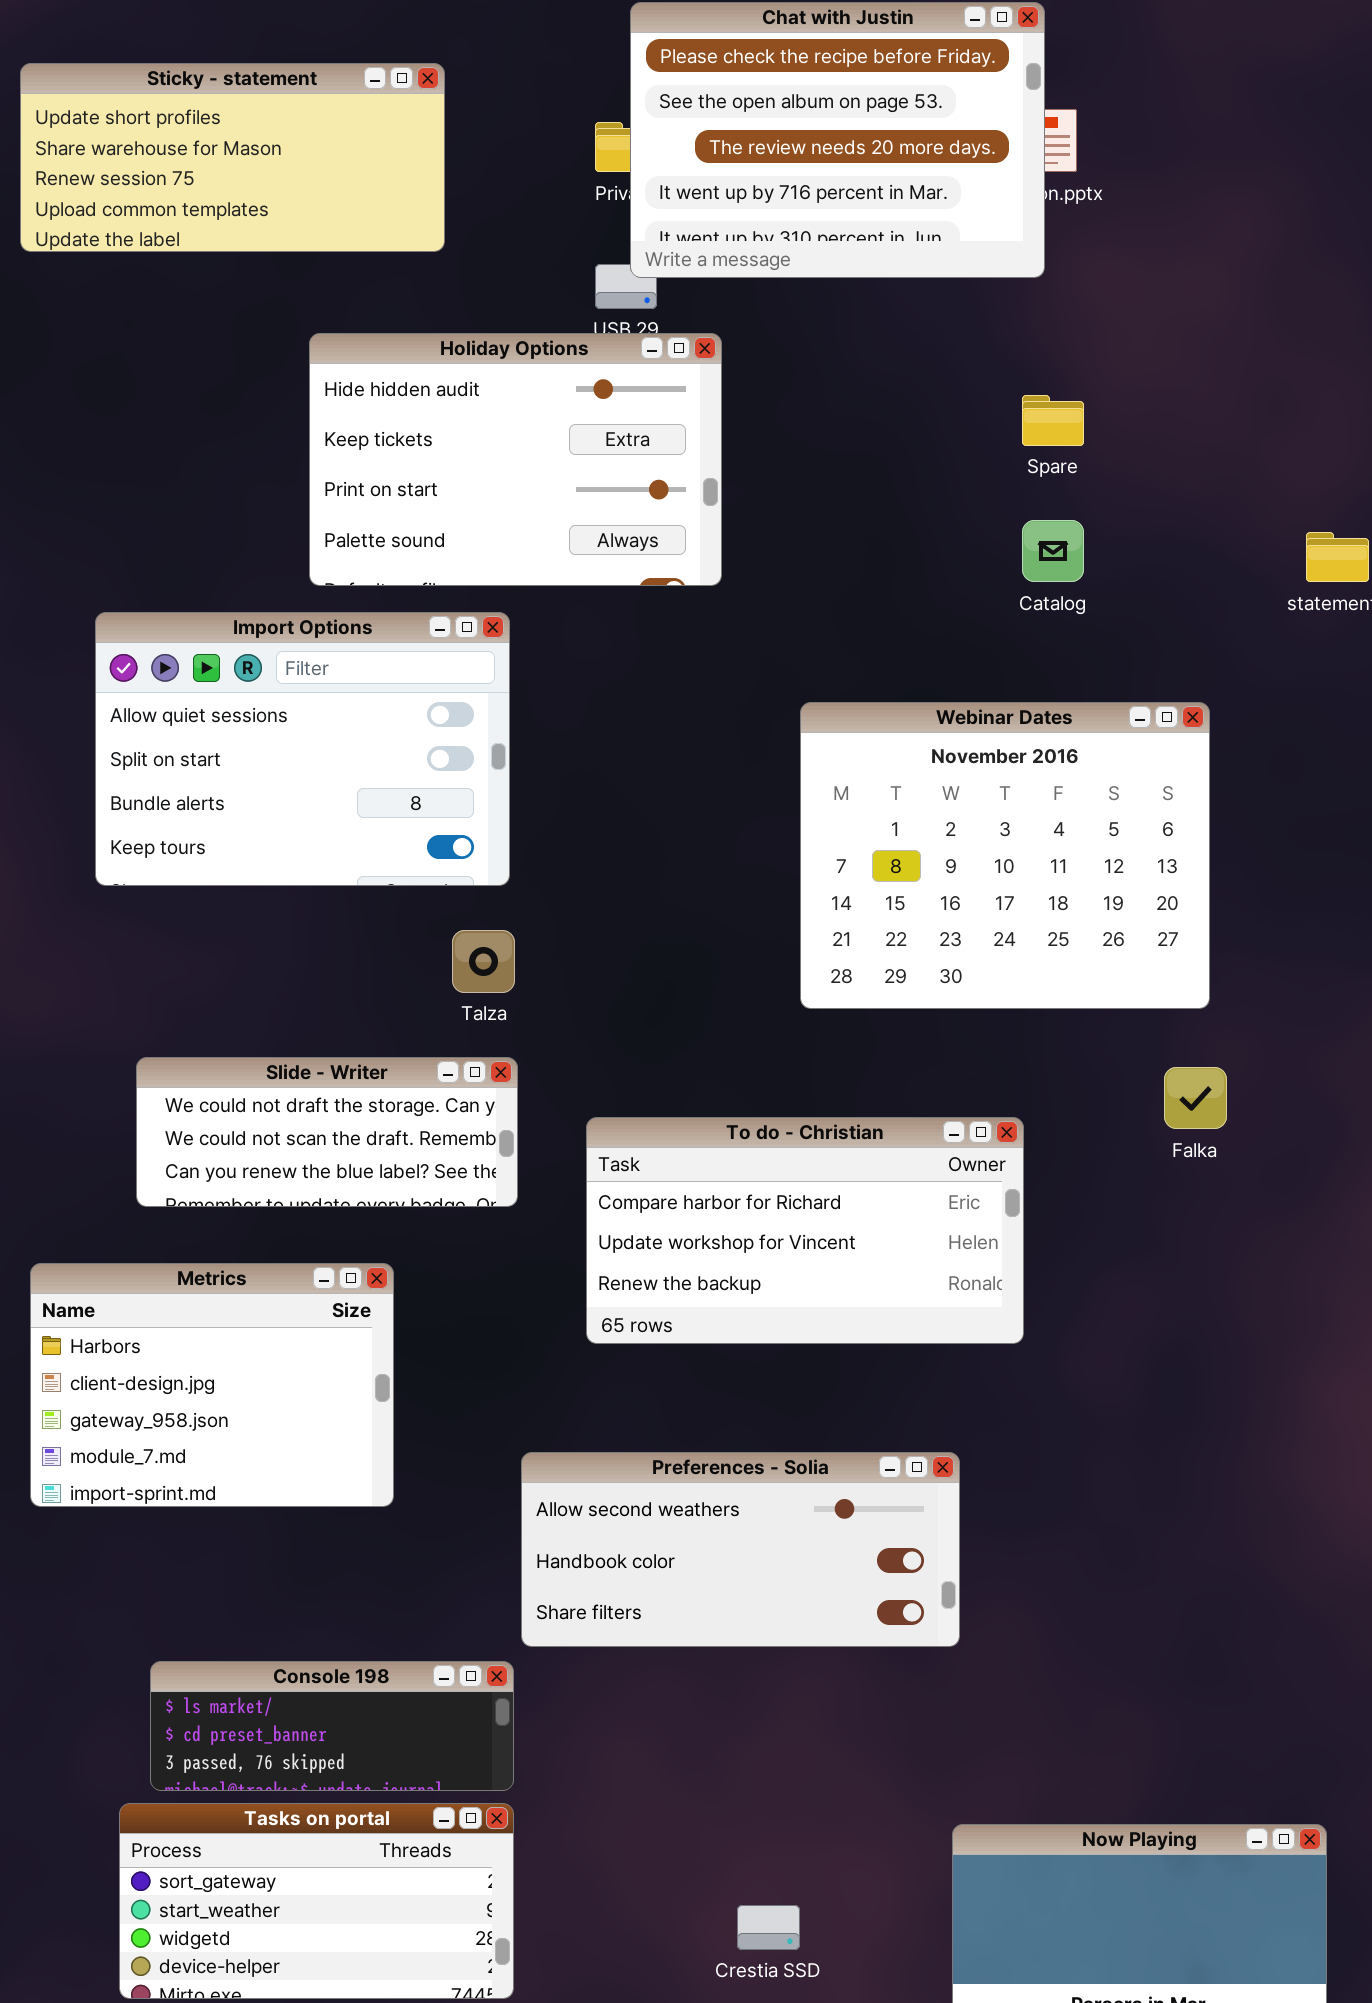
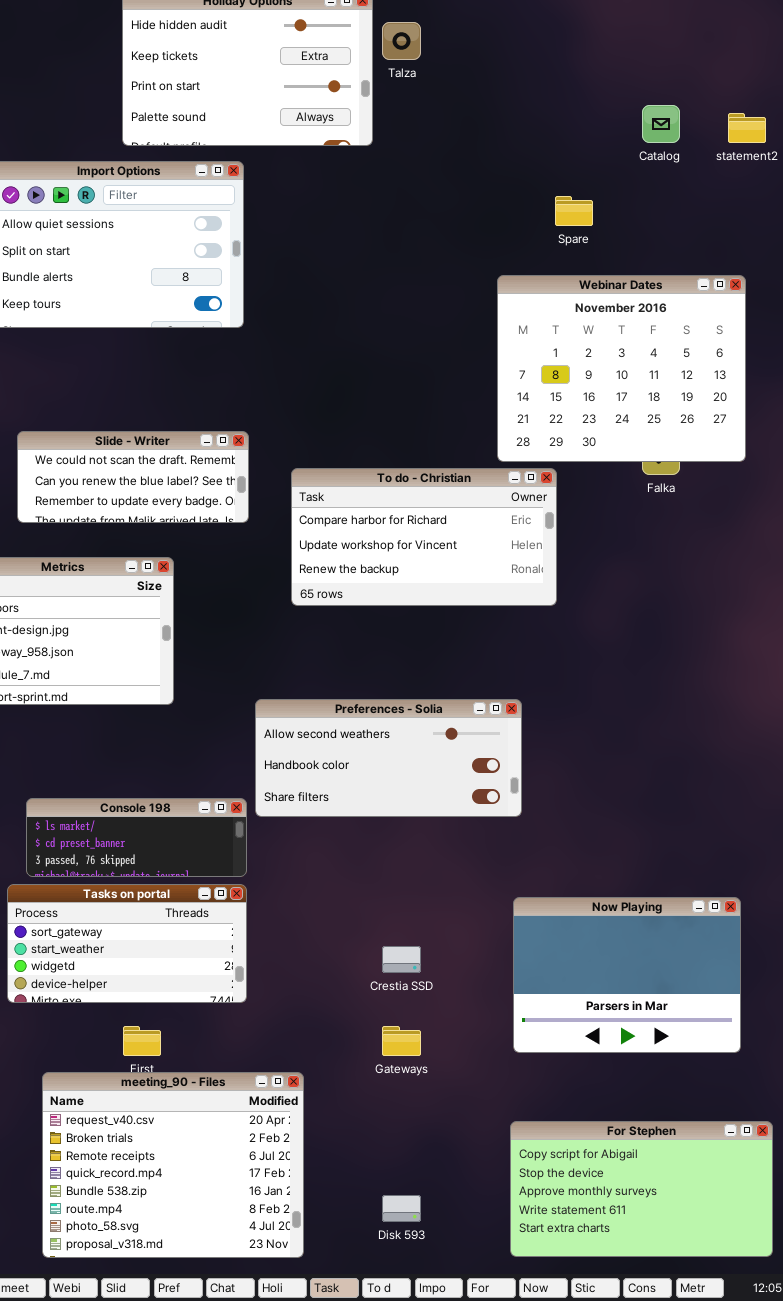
Spare: [1022,395,1084,446] -> [555,196,593,226], moved
Catalog: [1022,520,1084,582] -> [642,105,680,143], moved
Webinar Dates: [800,702,1210,1009] -> [497,275,746,462], moved
Talza: [452,930,515,993] -> [382,22,421,60], moved
Slide - Writer: [136,1057,518,1207] -> [17,431,249,523], scrolled down 1 row
Preferences - Solia: [521,1452,960,1647] -> [255,699,522,817], moved

